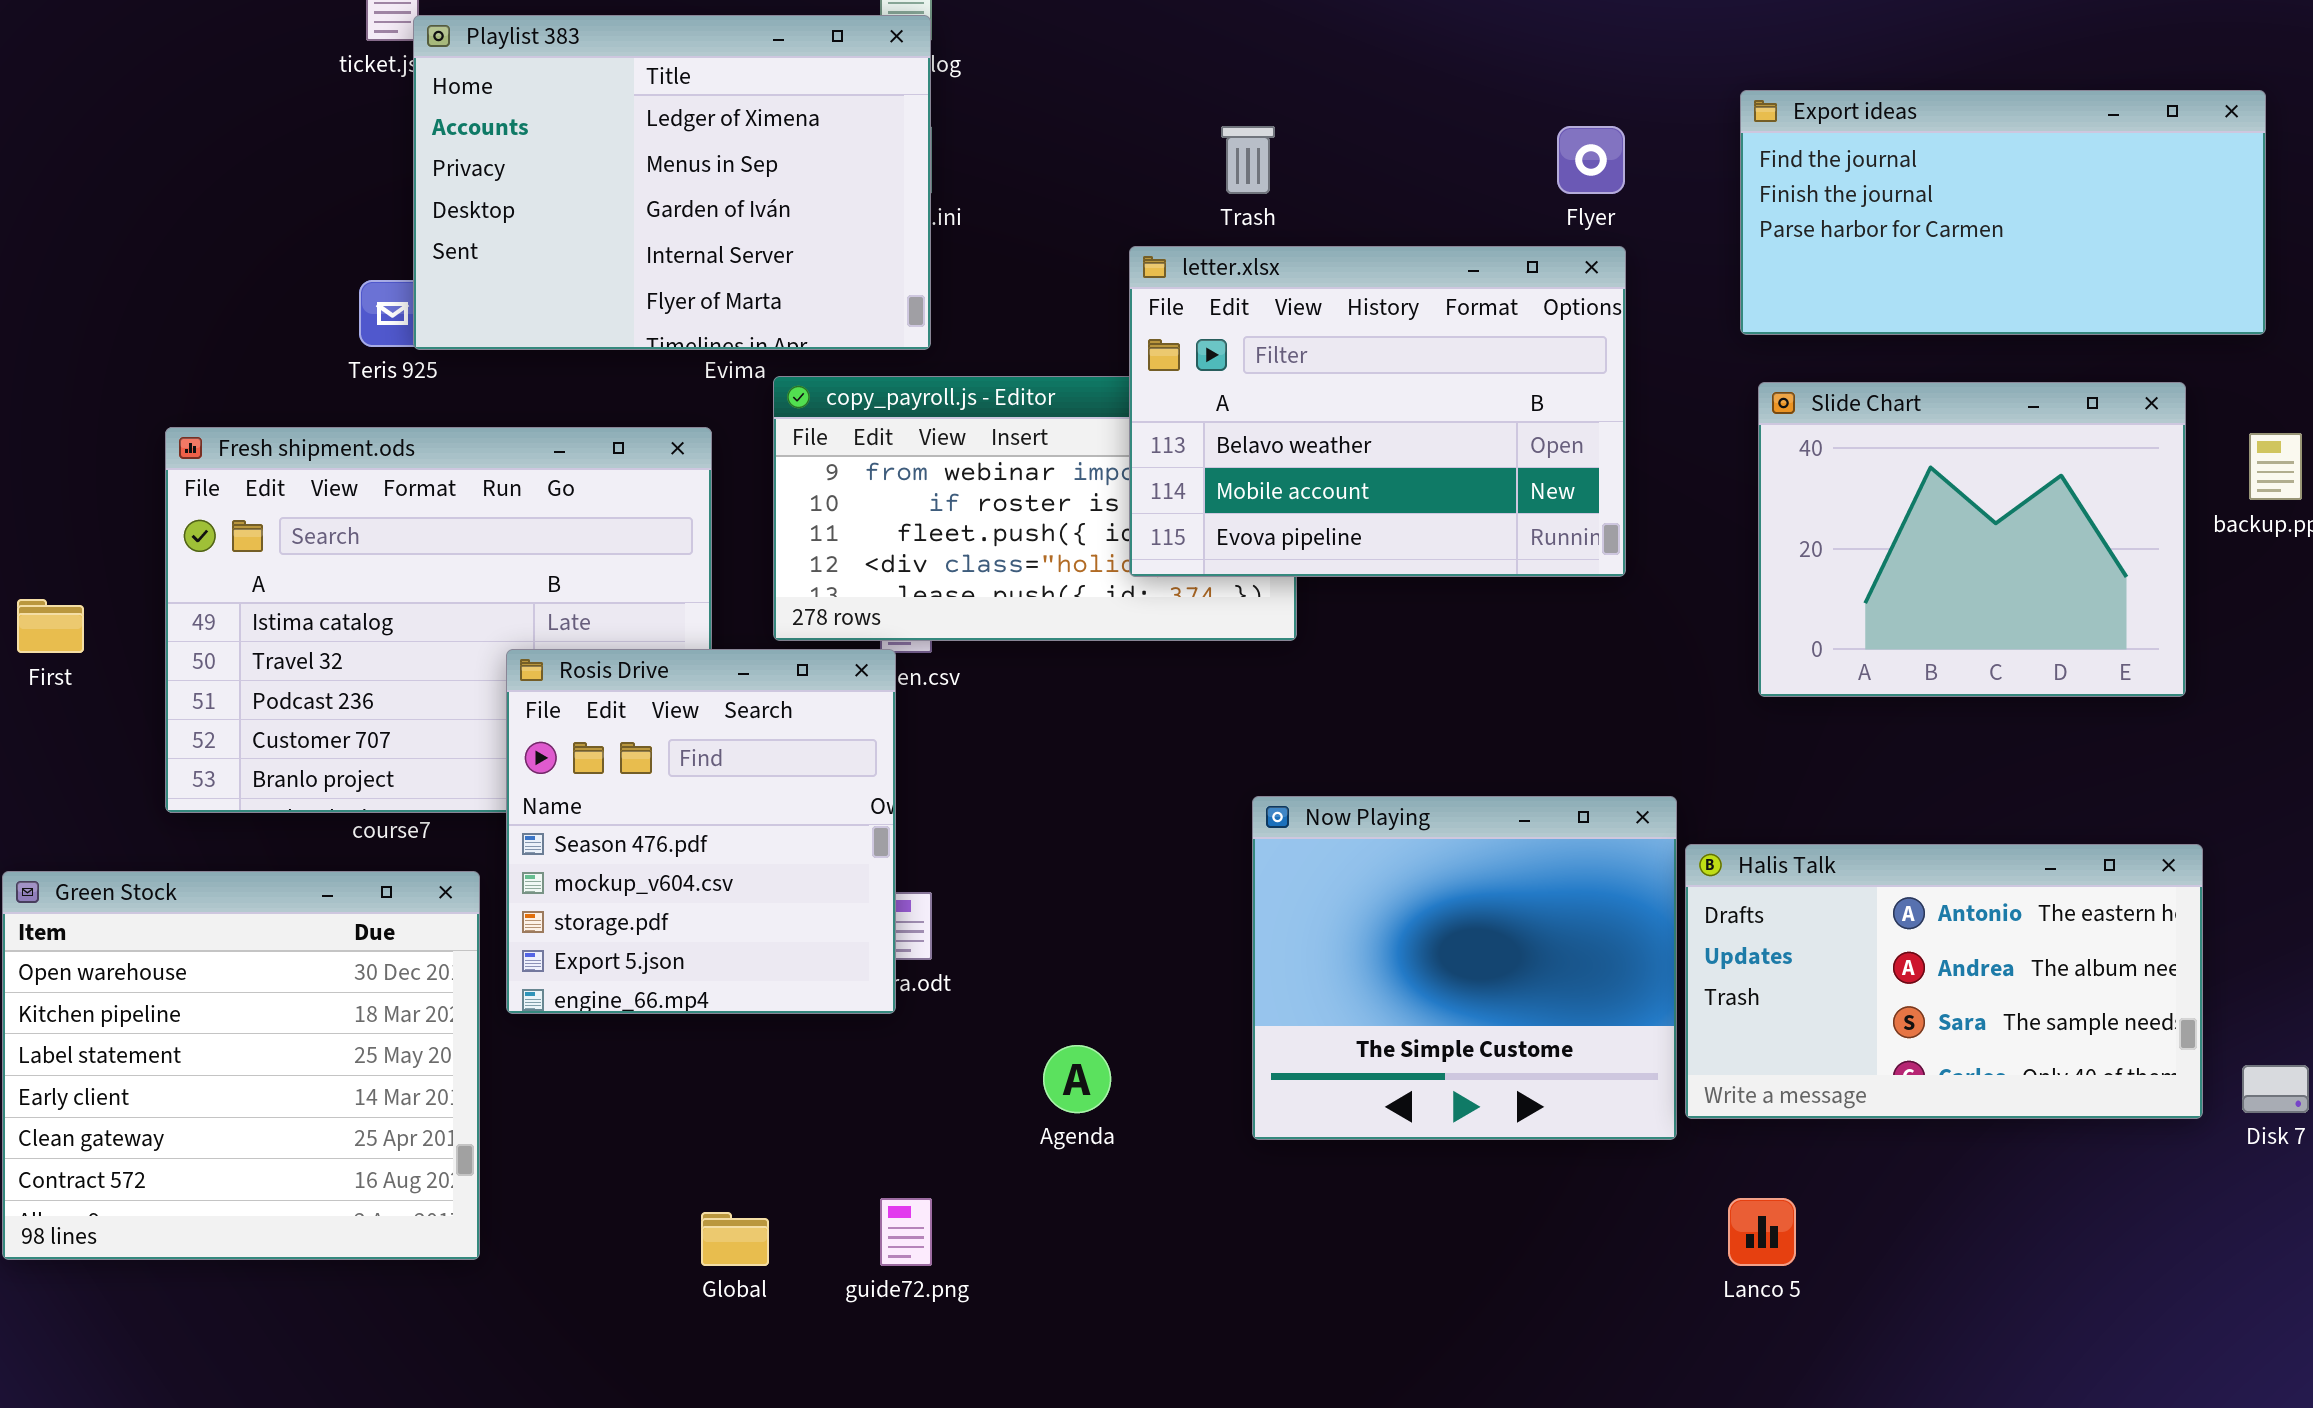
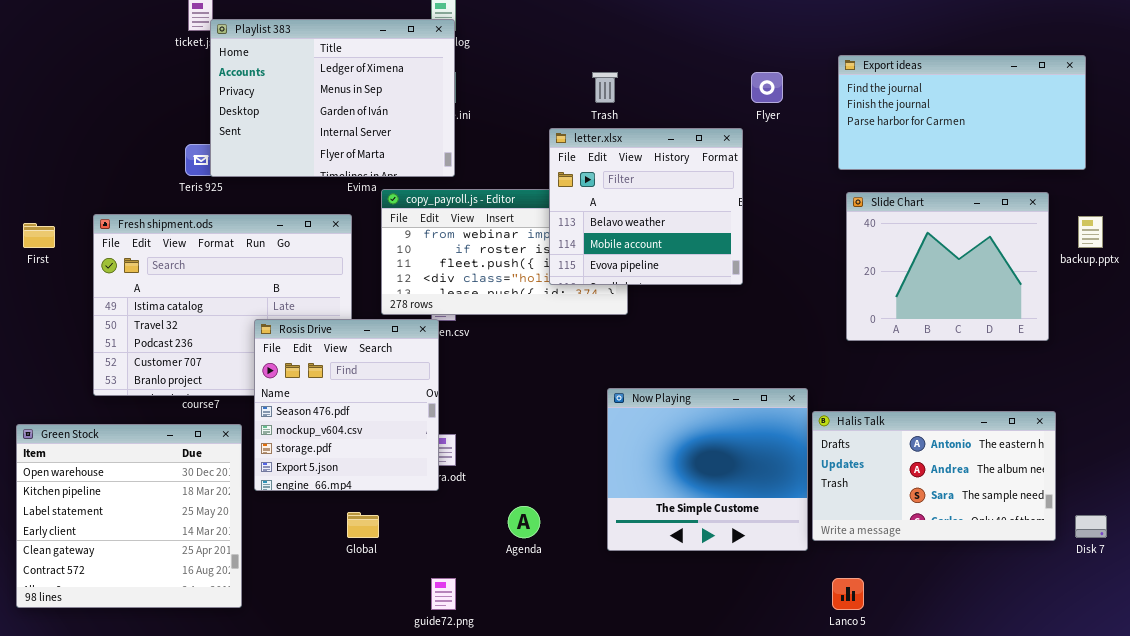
letter.xlsx: [1129,246,1626,577] -> [549,128,743,285], resized
First: [17,599,84,653] -> [23,223,55,248], moved
Global: [701,1212,769,1266] -> [347,512,379,538], moved

